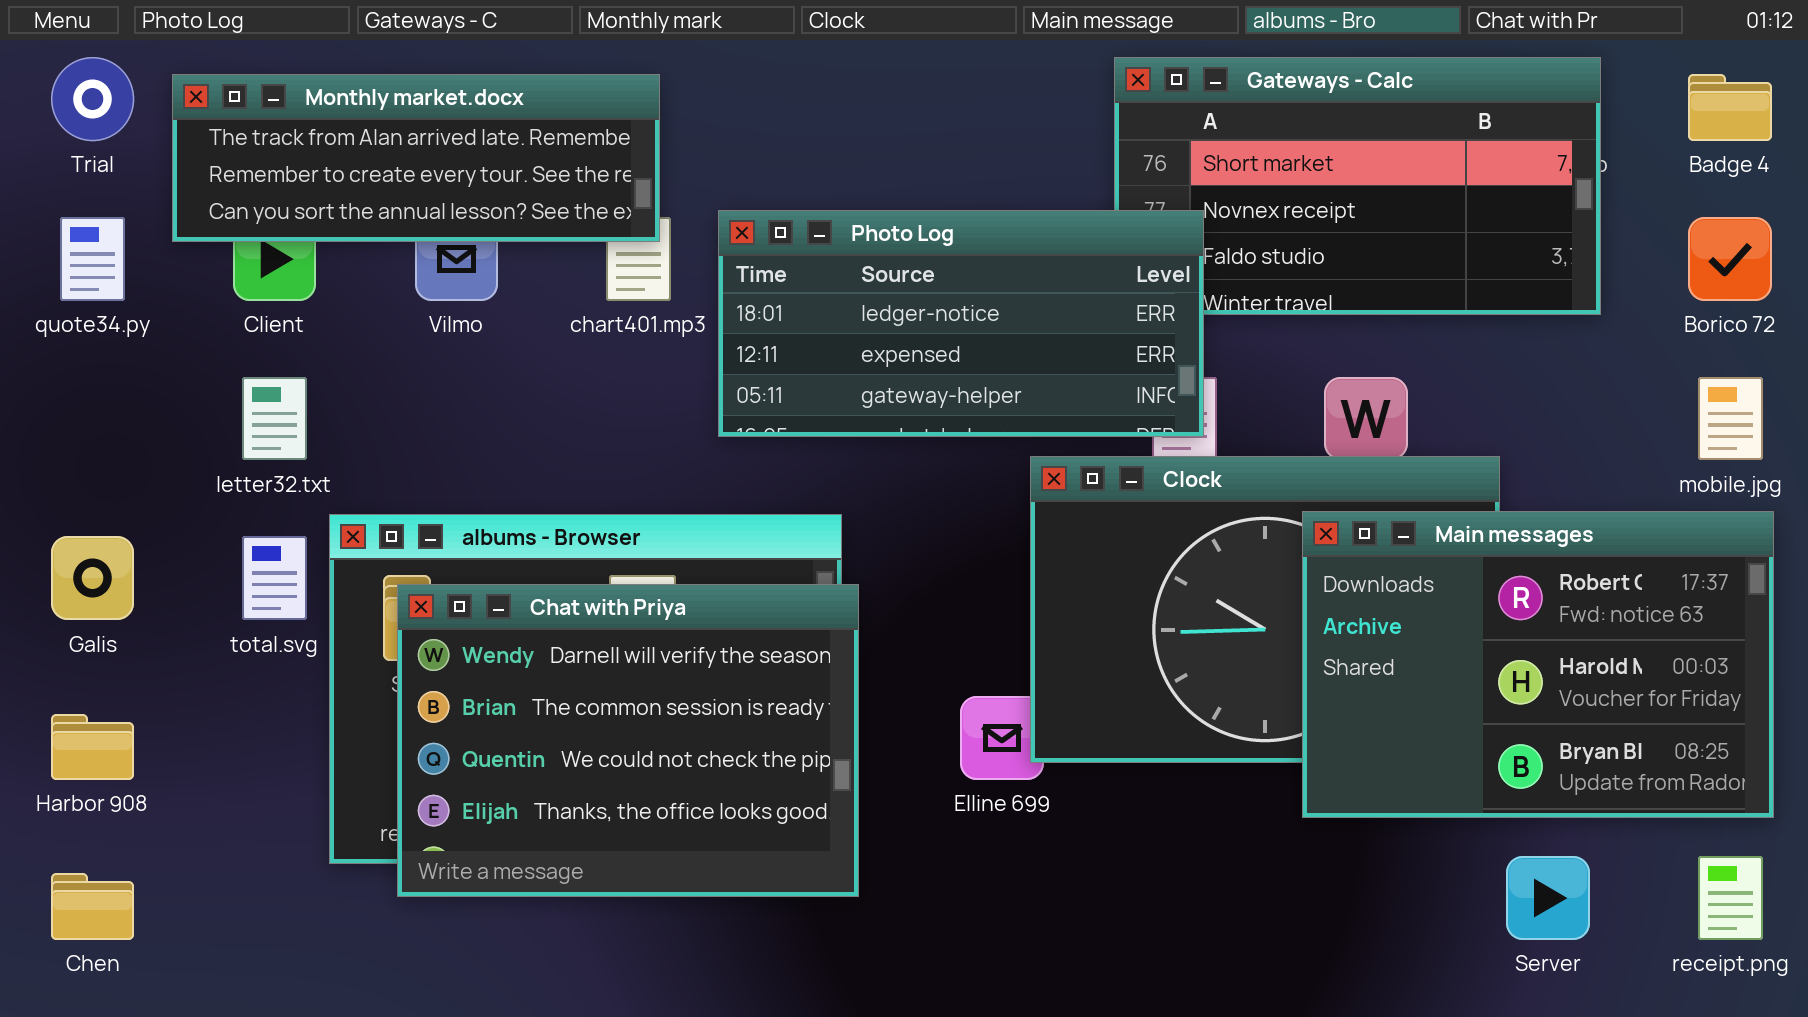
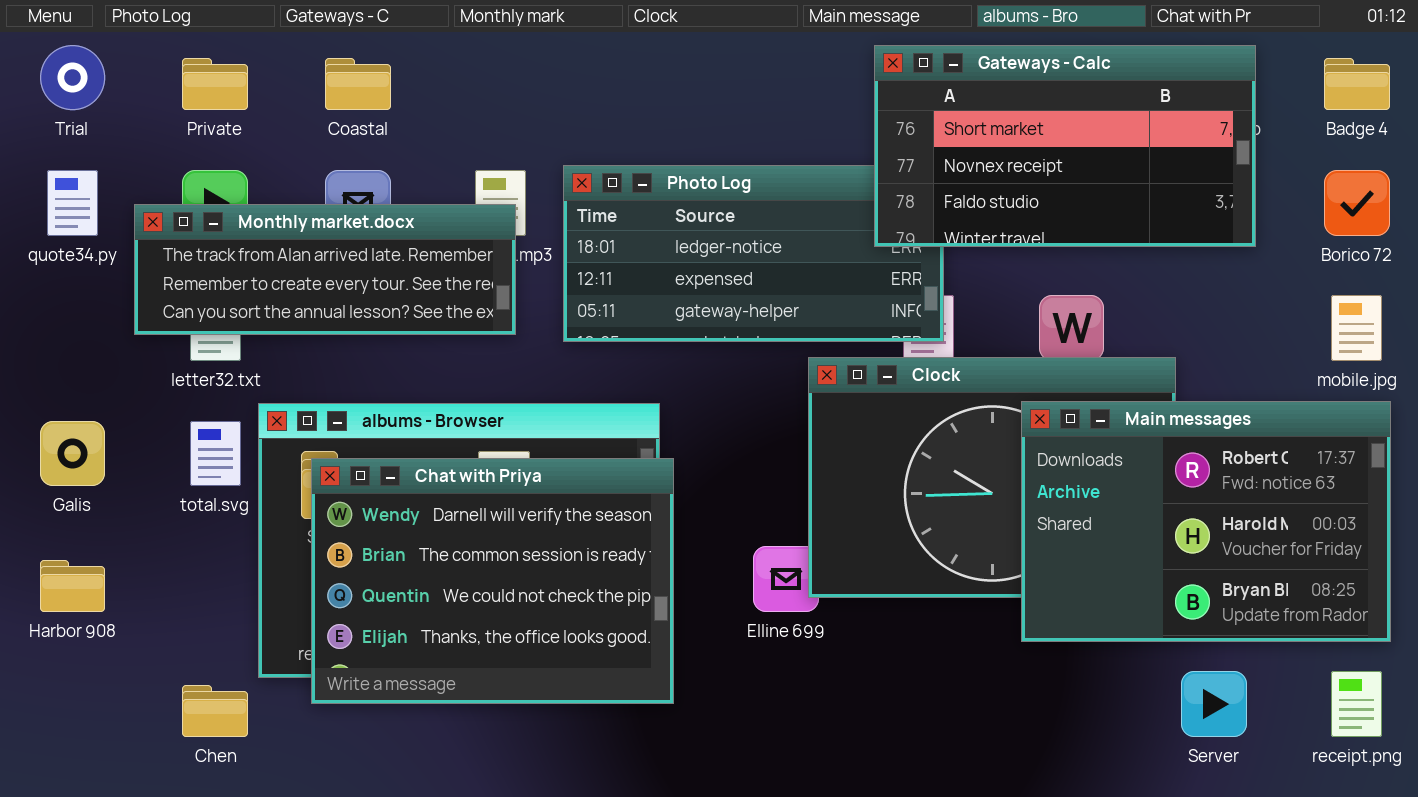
Gateways - Calc: [1114,57,1601,315] -> [874,45,1256,247], raised
Monthly market.docx: [172,74,660,242] -> [134,204,516,335], moved
Chen: [51,873,134,940] -> [182,685,248,737], moved

